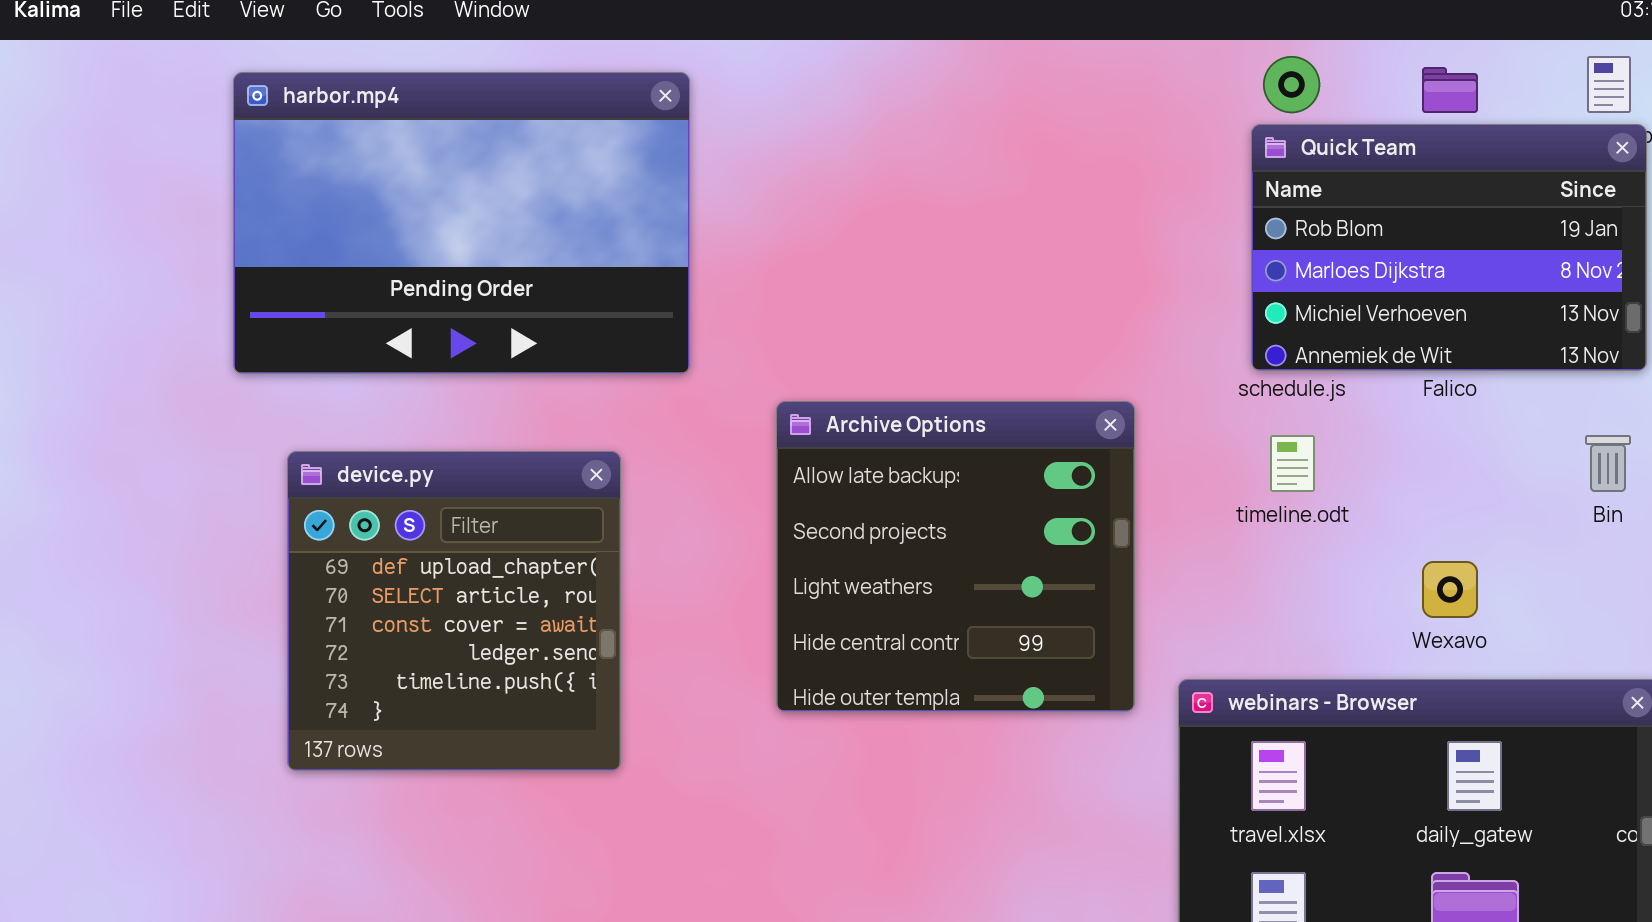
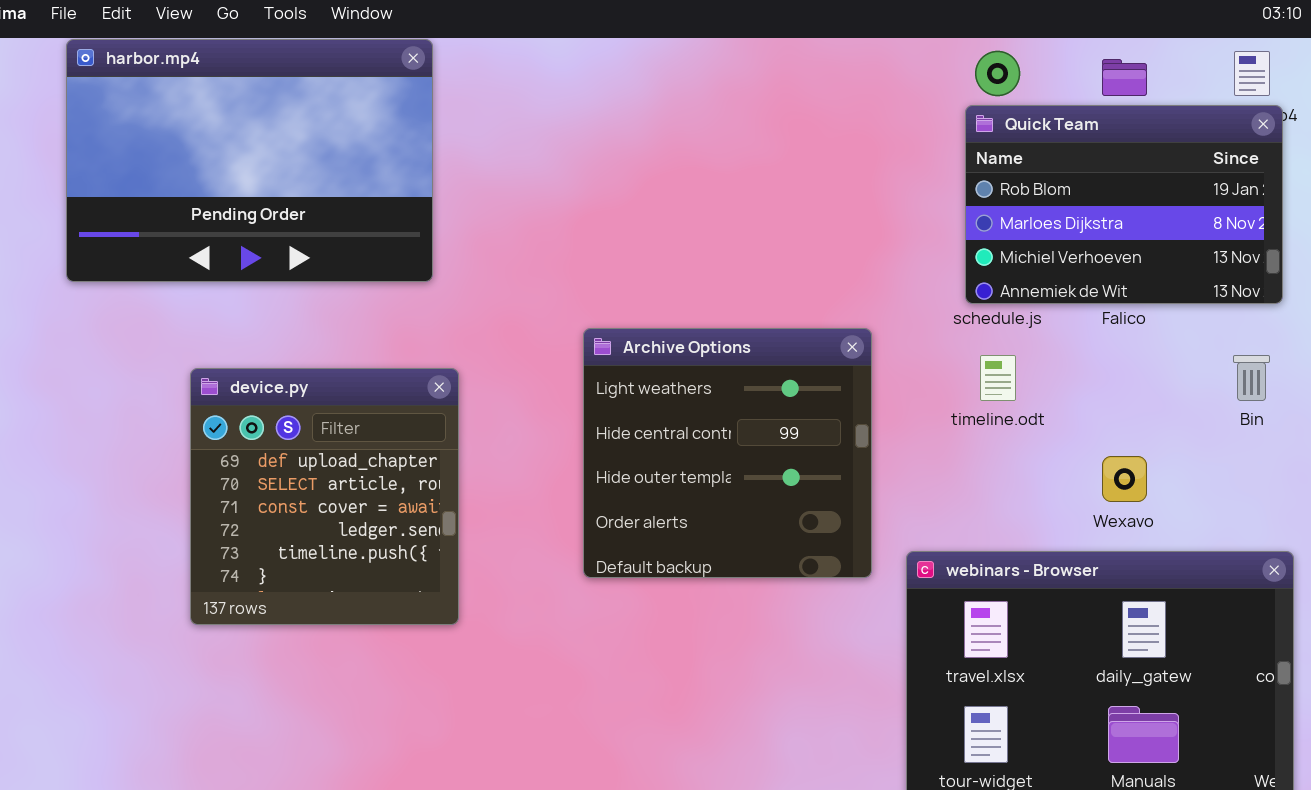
harbor.mp4: [233,72,690,374] -> [66,39,433,282], moved
Archive Options: [776,401,1135,712] -> [583,328,872,578], scrolled down 2 rows

